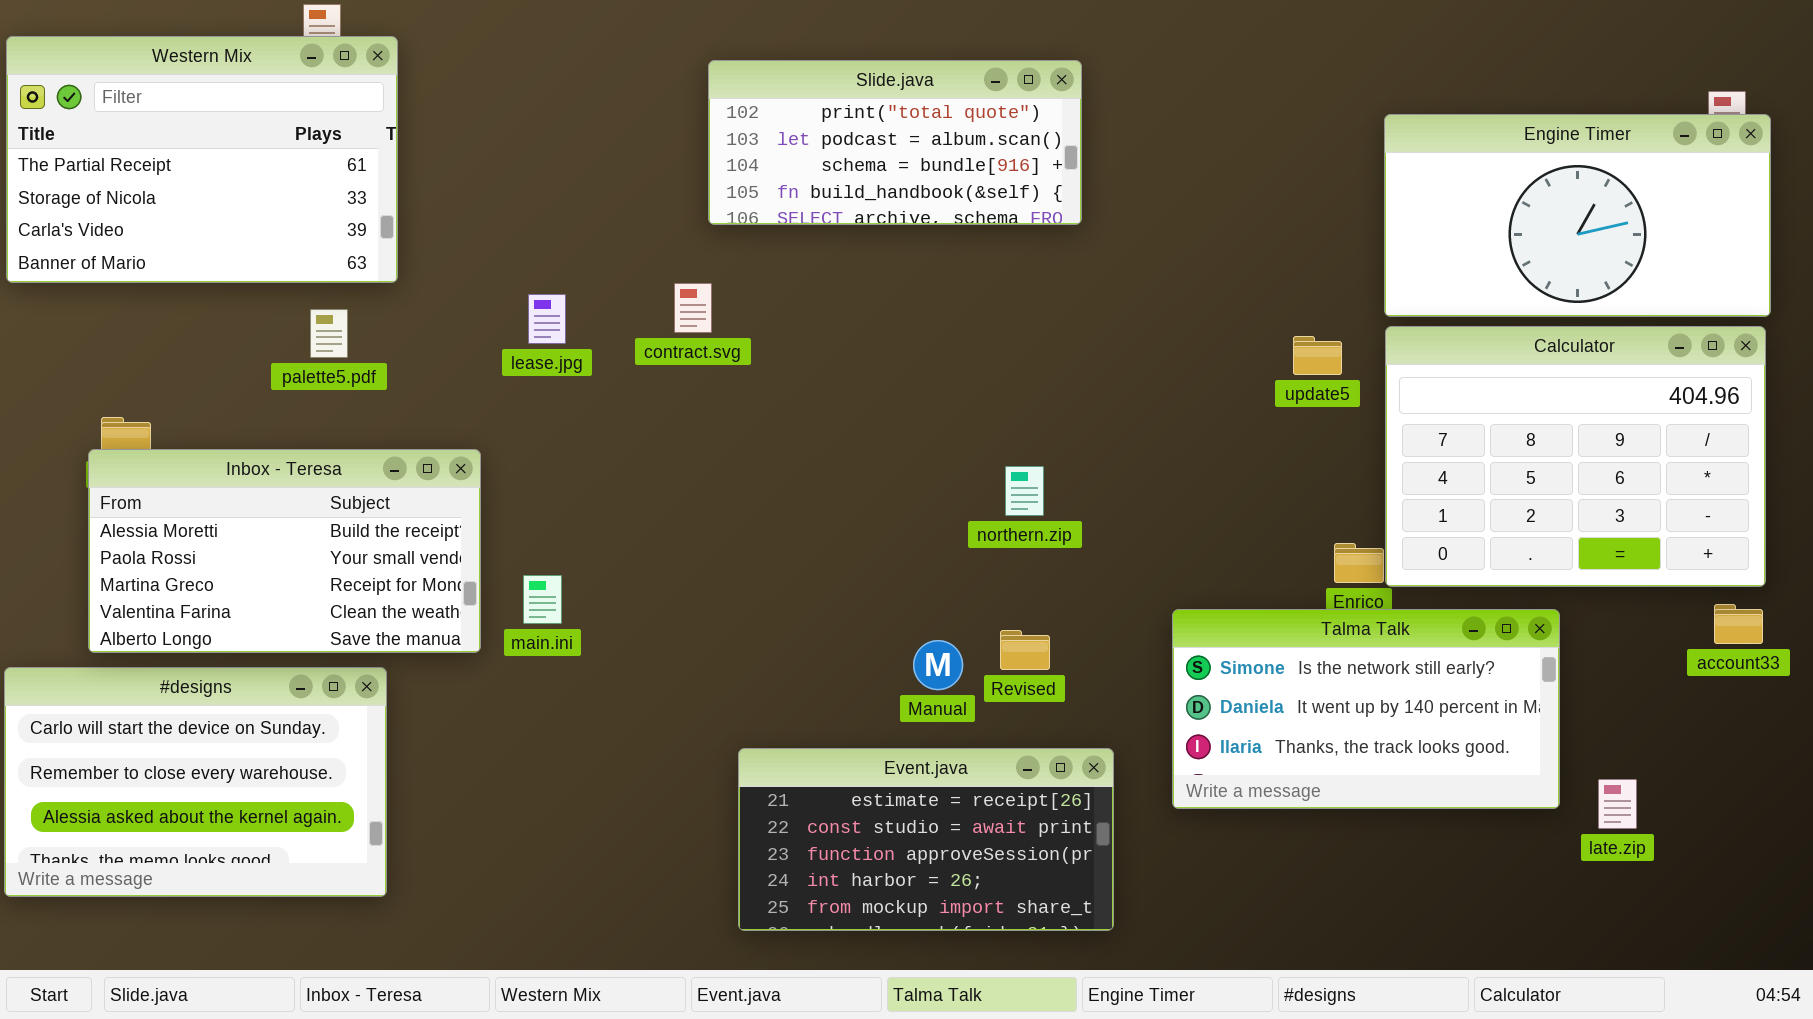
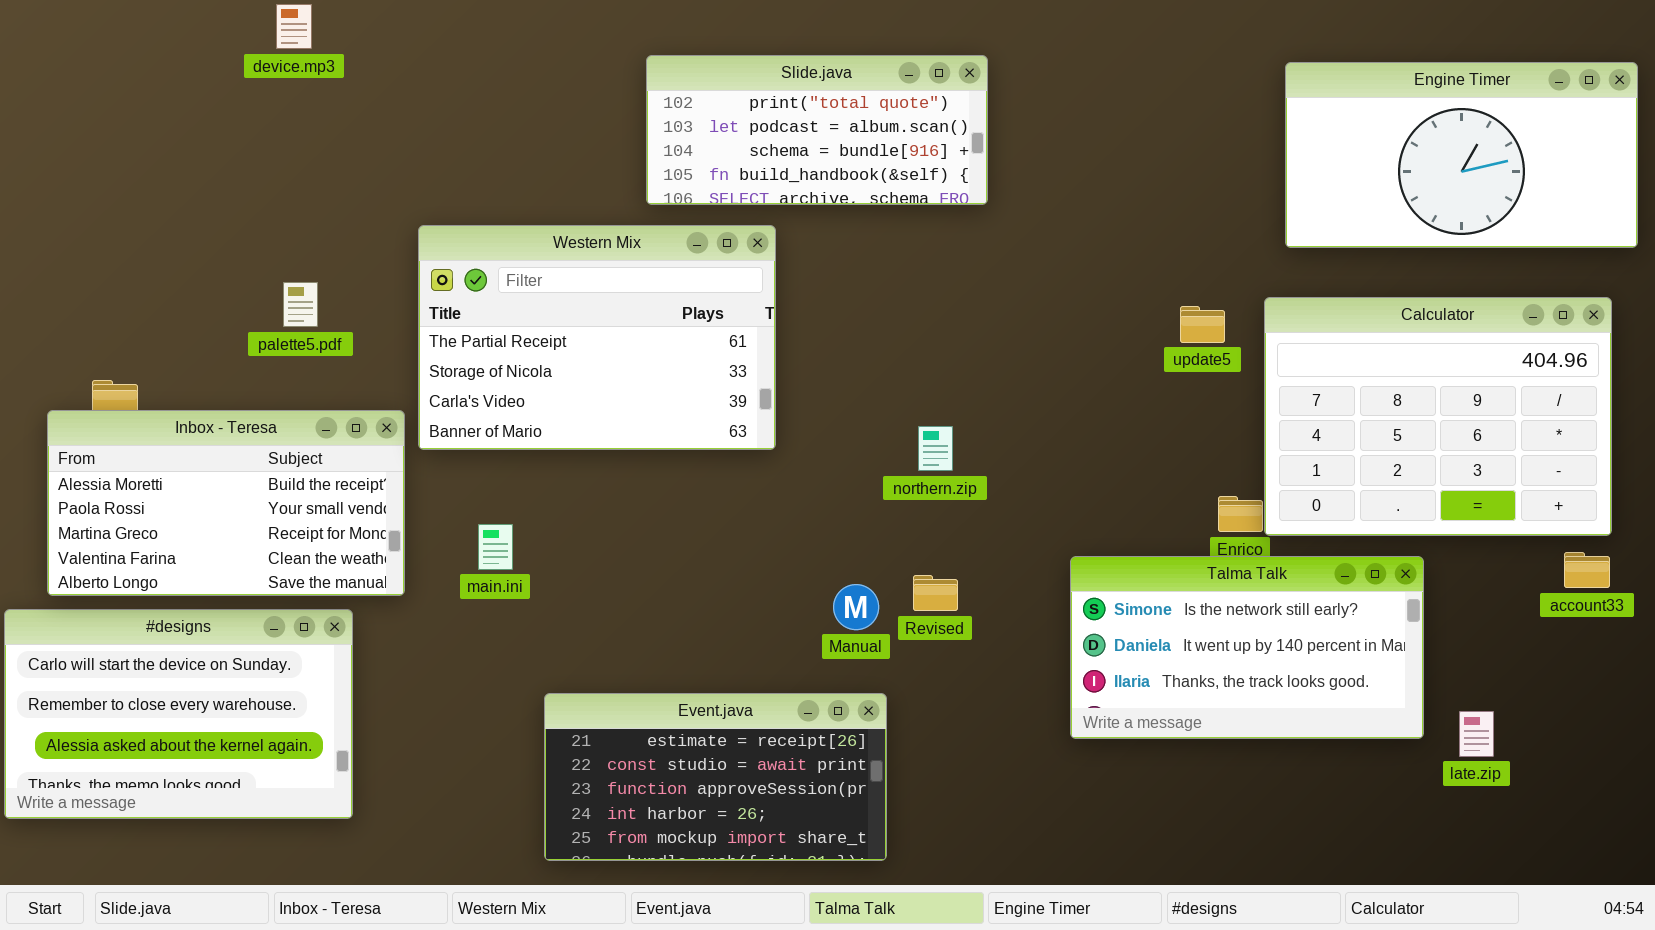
Western Mix: [6,36,398,283] -> [418,225,776,450], moved
Engine Timer: [1384,114,1771,317] -> [1285,62,1638,248], moved
Inbox - Teresa: [88,449,481,653] -> [47,410,405,596], moved
Event.java: [738,748,1114,931] -> [544,693,887,861], moved

